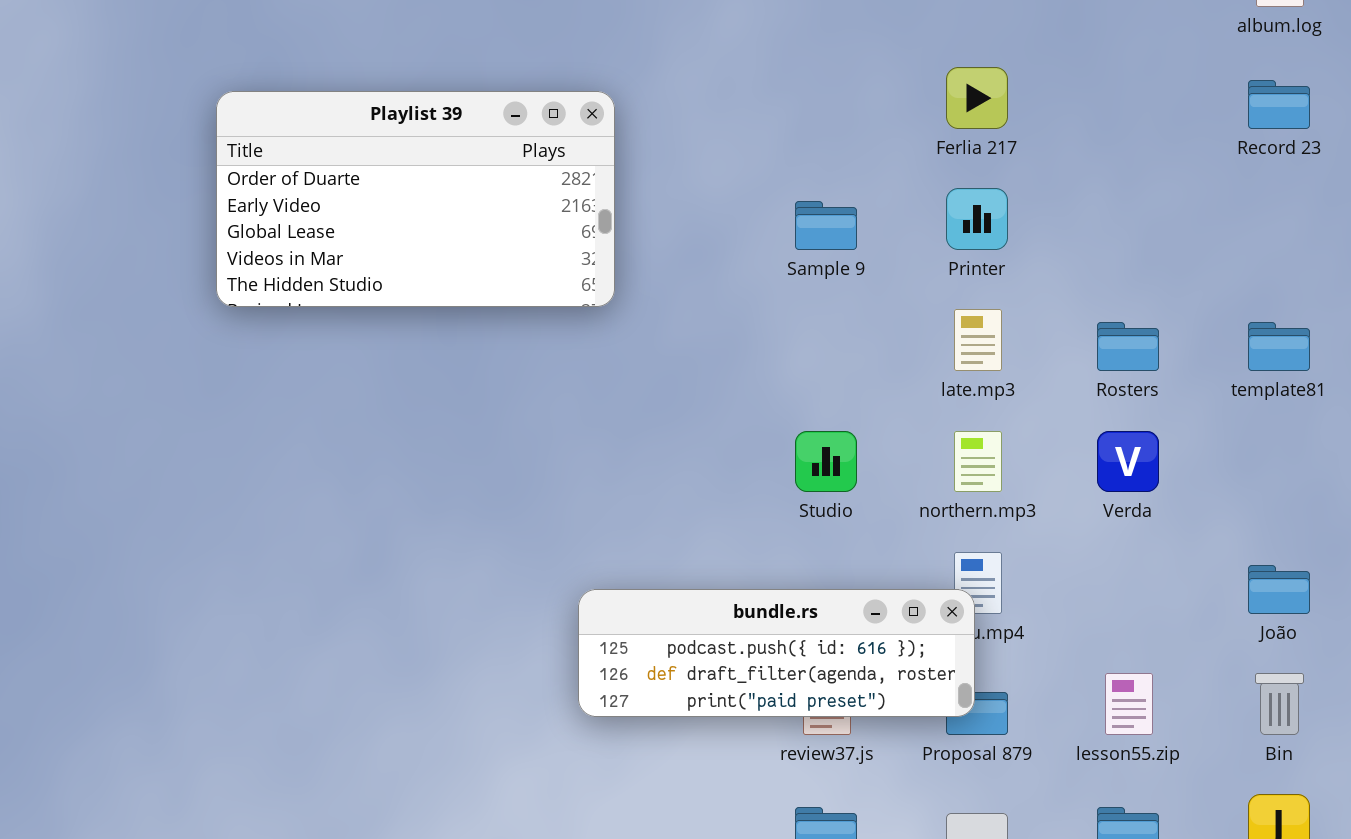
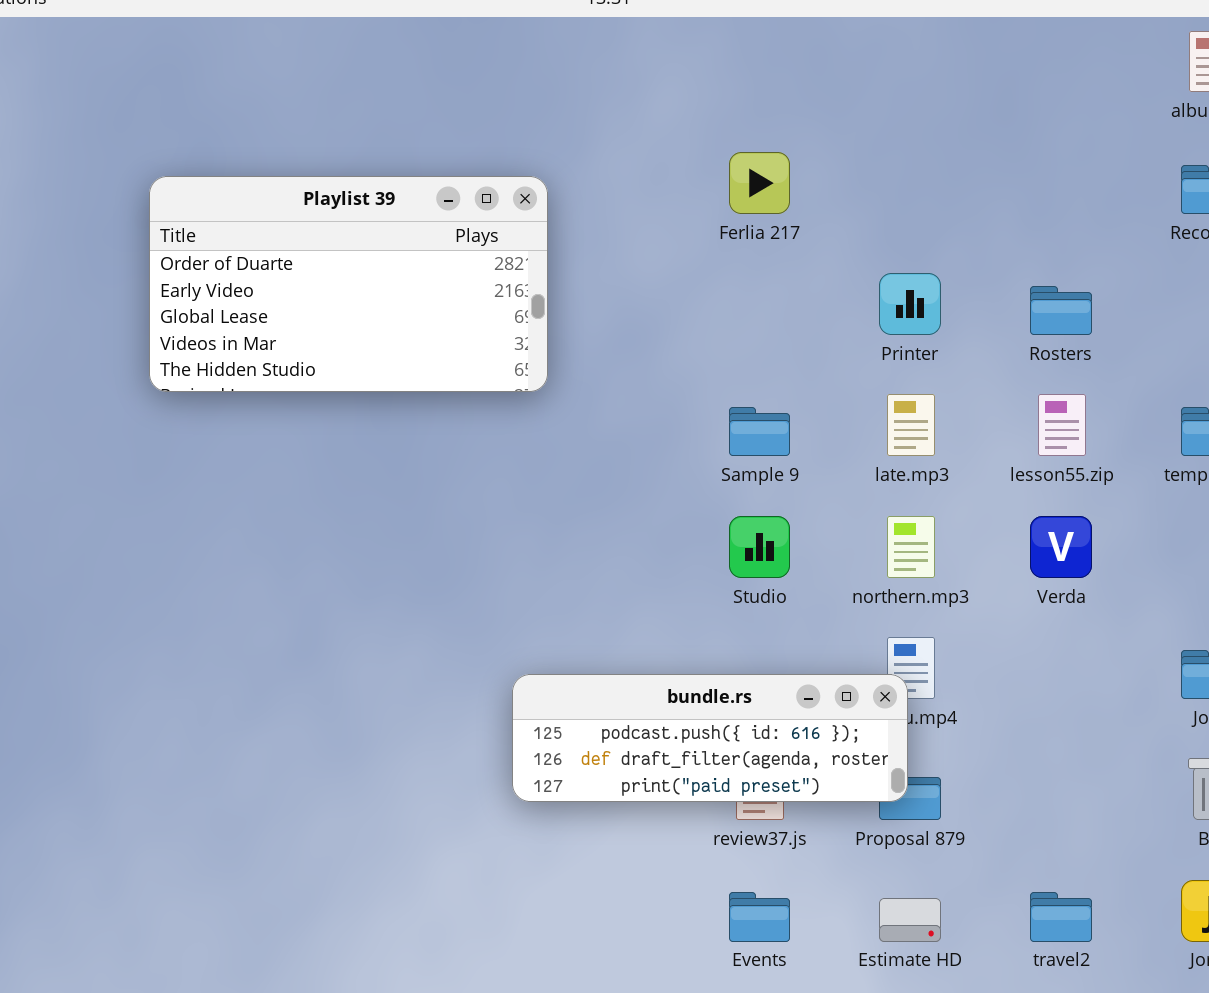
Ferlia 217: [946,67,1008,129] -> [729,152,790,214], moved
Sample 9: [795,201,857,250] -> [729,407,790,456], moved
Rosters: [1097,322,1159,371] -> [1030,286,1092,335], moved
lesson55.zip: [1105,673,1153,735] -> [1038,394,1086,456], moved

